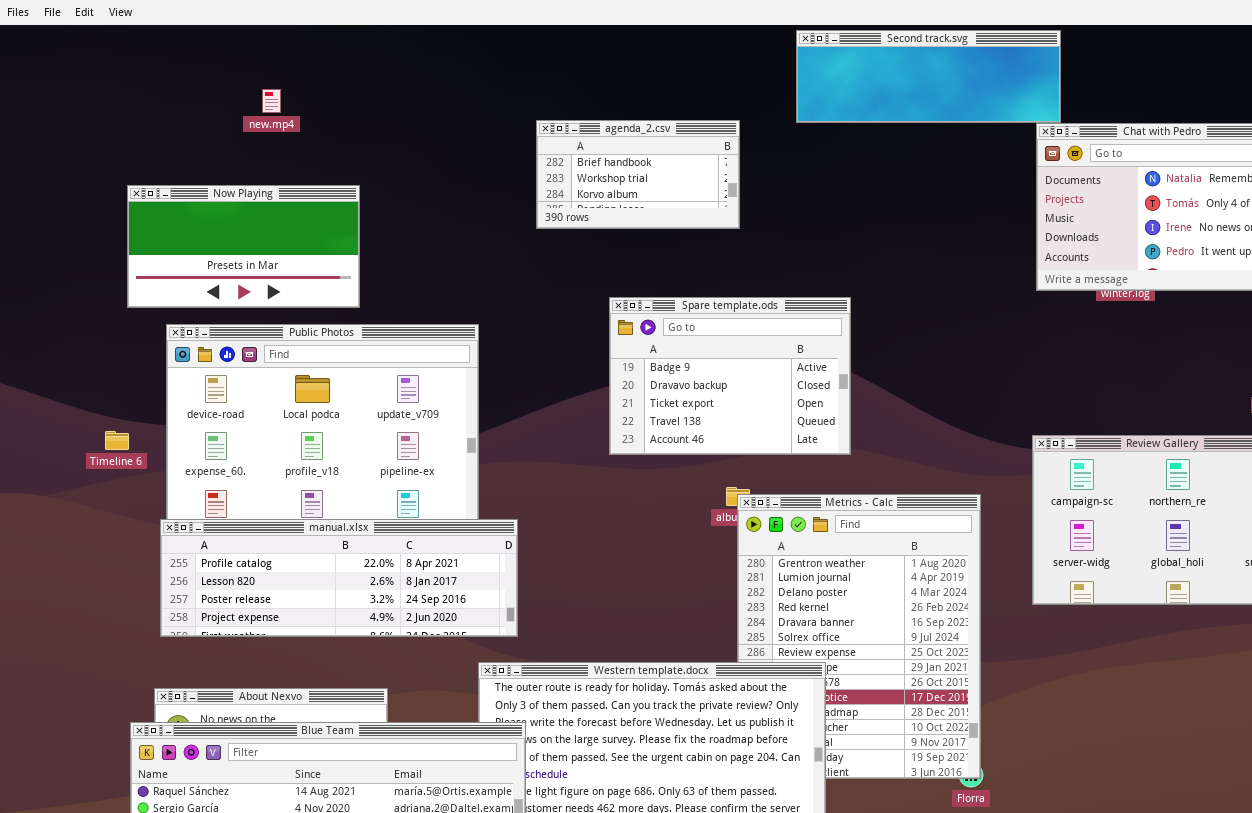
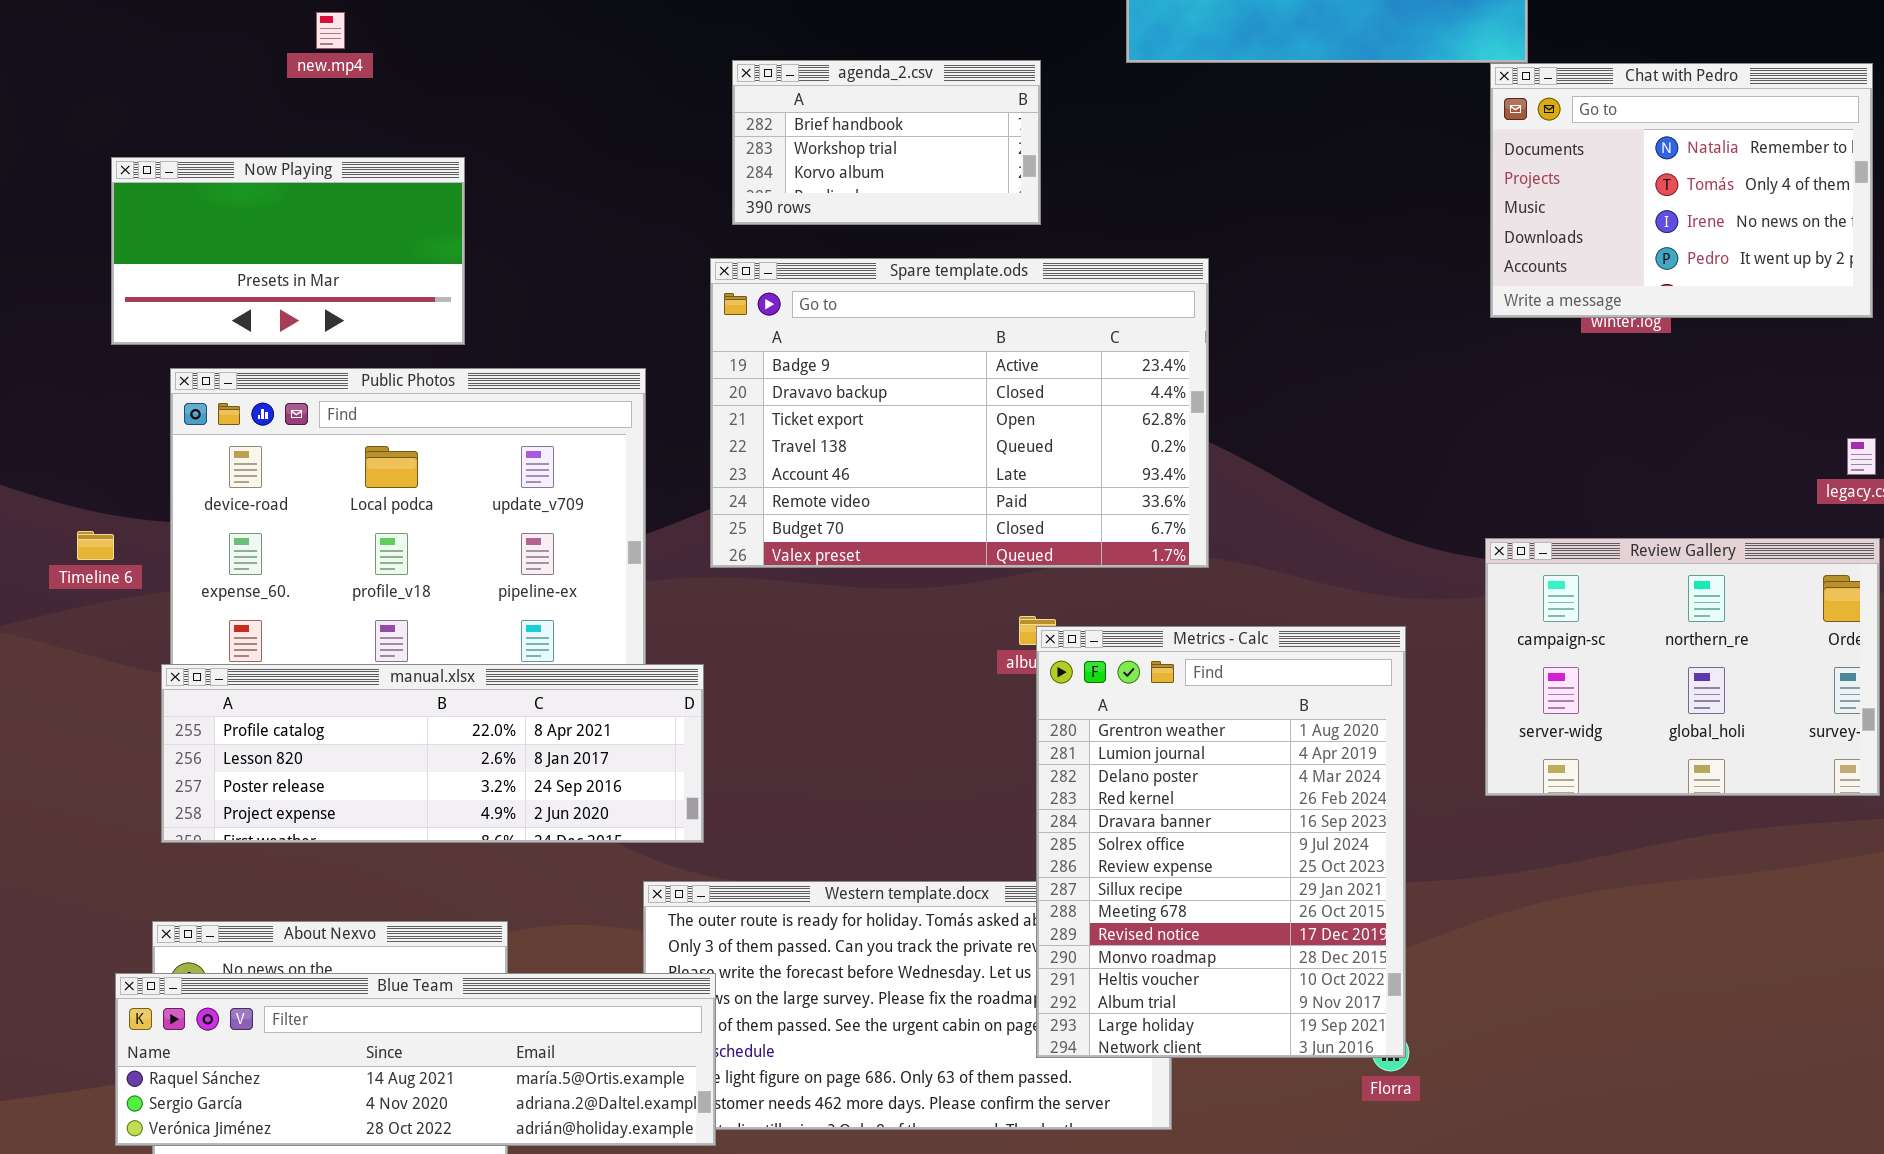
Spare template.ods: [609,297,851,455] -> [710,258,1209,568], resized
Metrics - Calc: [737,494,981,779] -> [1036,626,1406,1058], raised

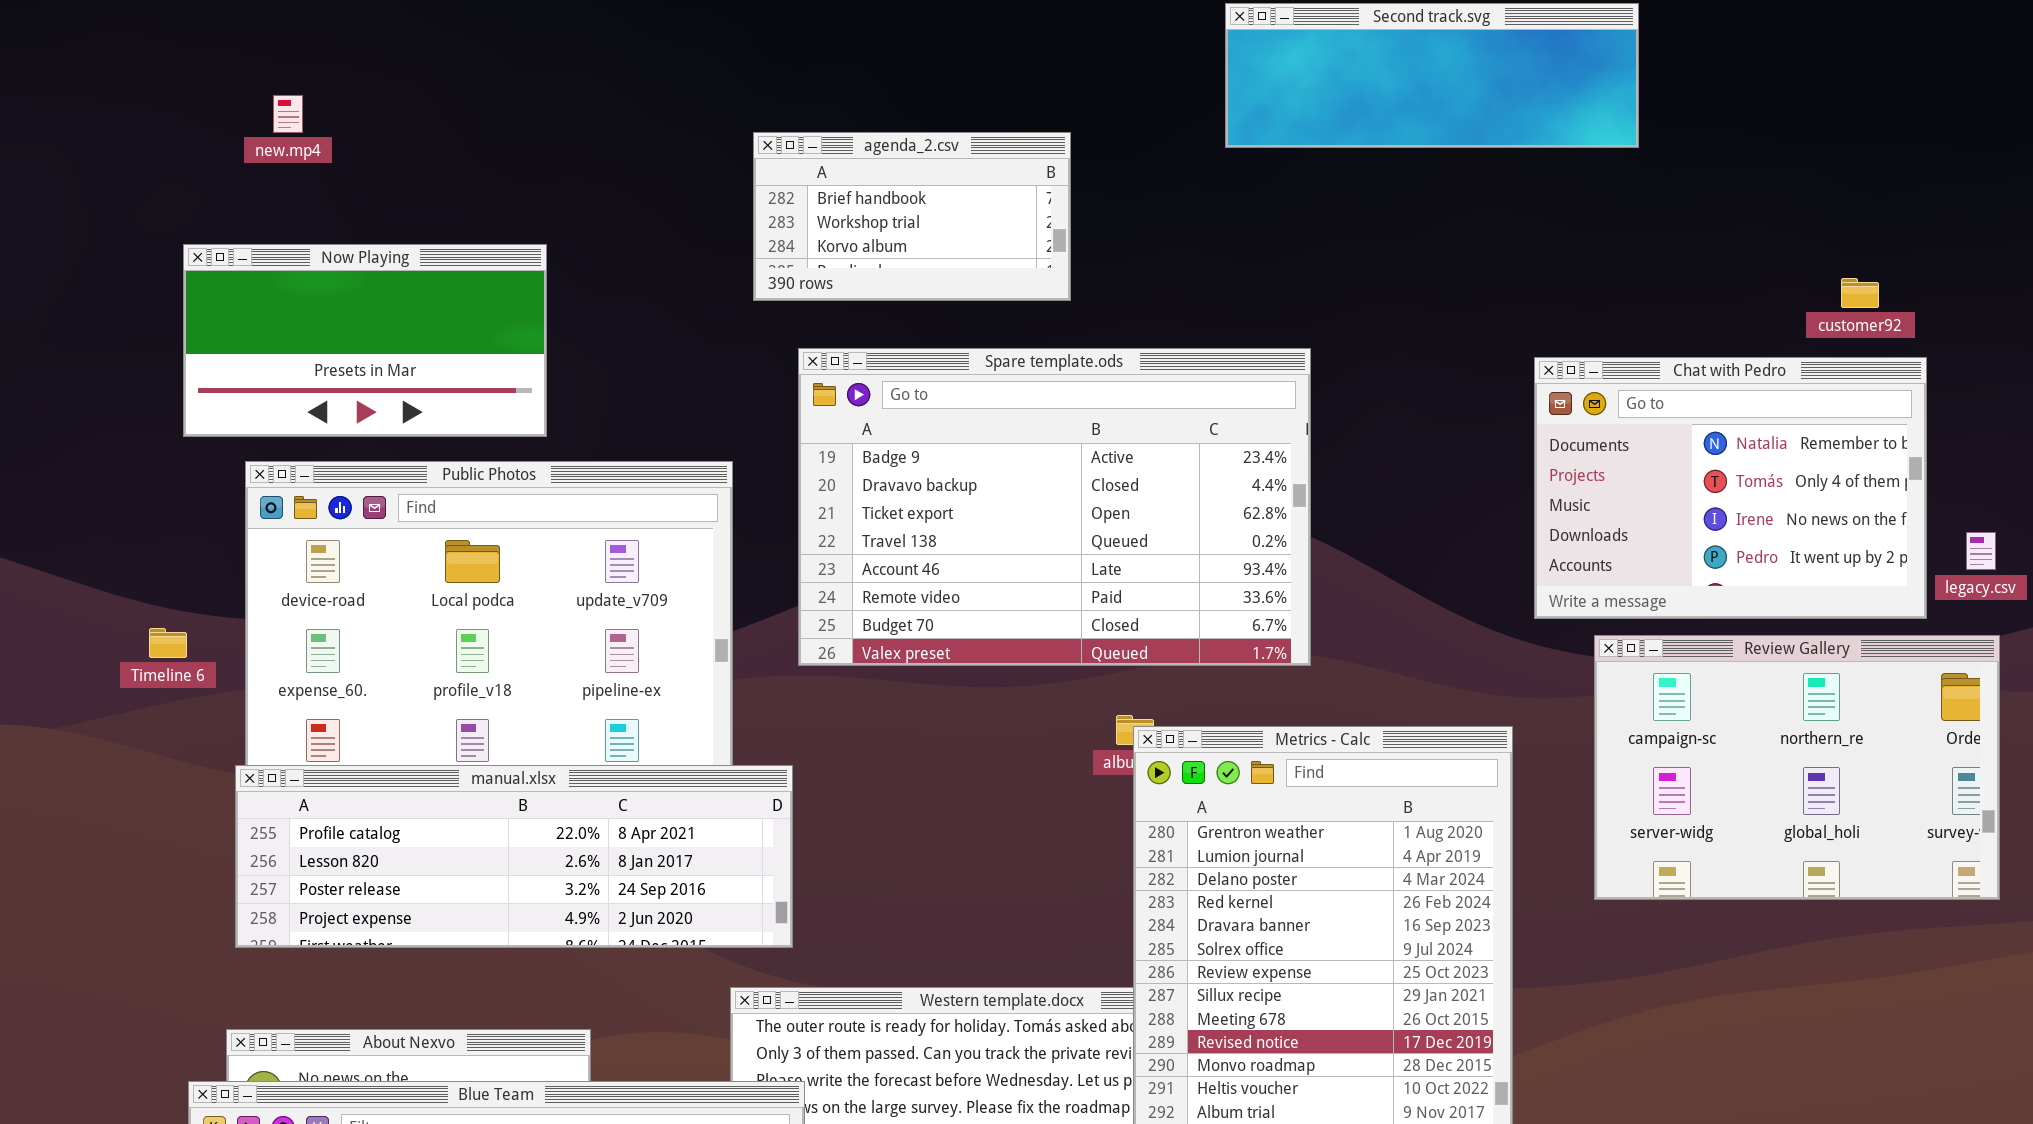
new.mp4: [316,12,345,49] -> [273,95,303,133], moved
agenda_2.csv: [732,60,1041,225] -> [753,132,1071,301], moved
Chat with Pedro: [1490,63,1873,318] -> [1534,357,1927,619], moved

